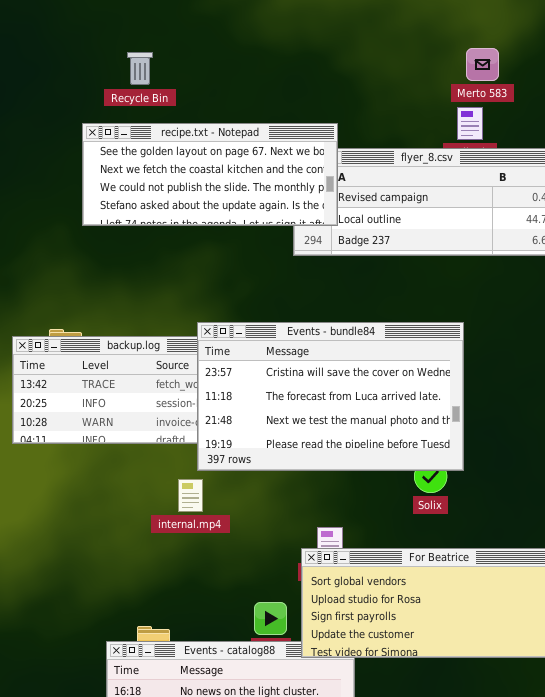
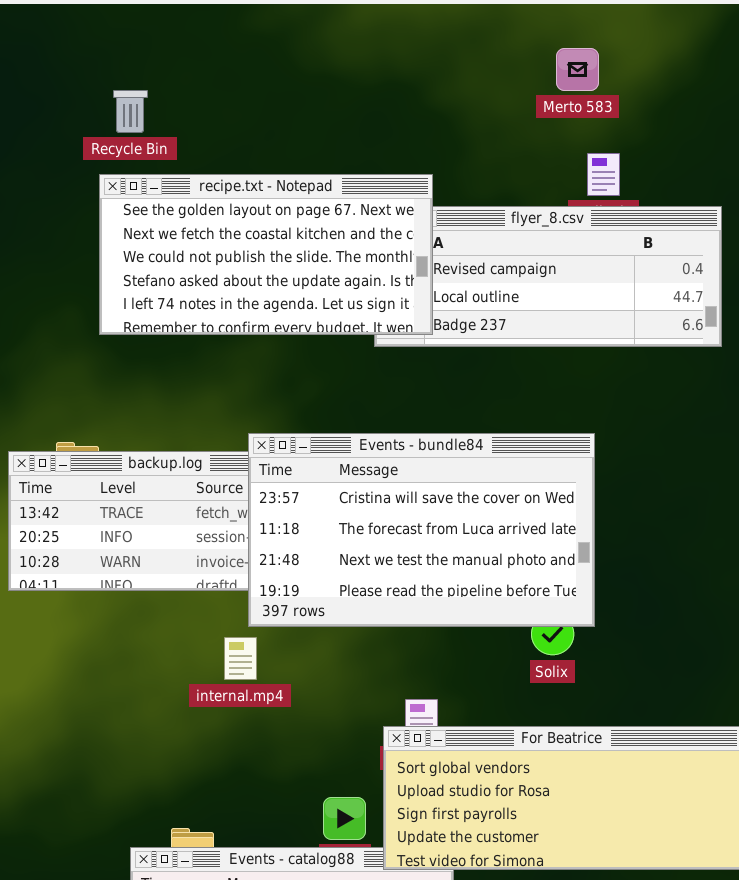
Merto 583: [466,48,499,81] -> [556,48,599,91], moved
Recycle Bin: [127,52,153,85] -> [113,90,148,133], moved
recipe.txt - Notepad: [82,123,338,226] -> [99,174,433,335], resized

